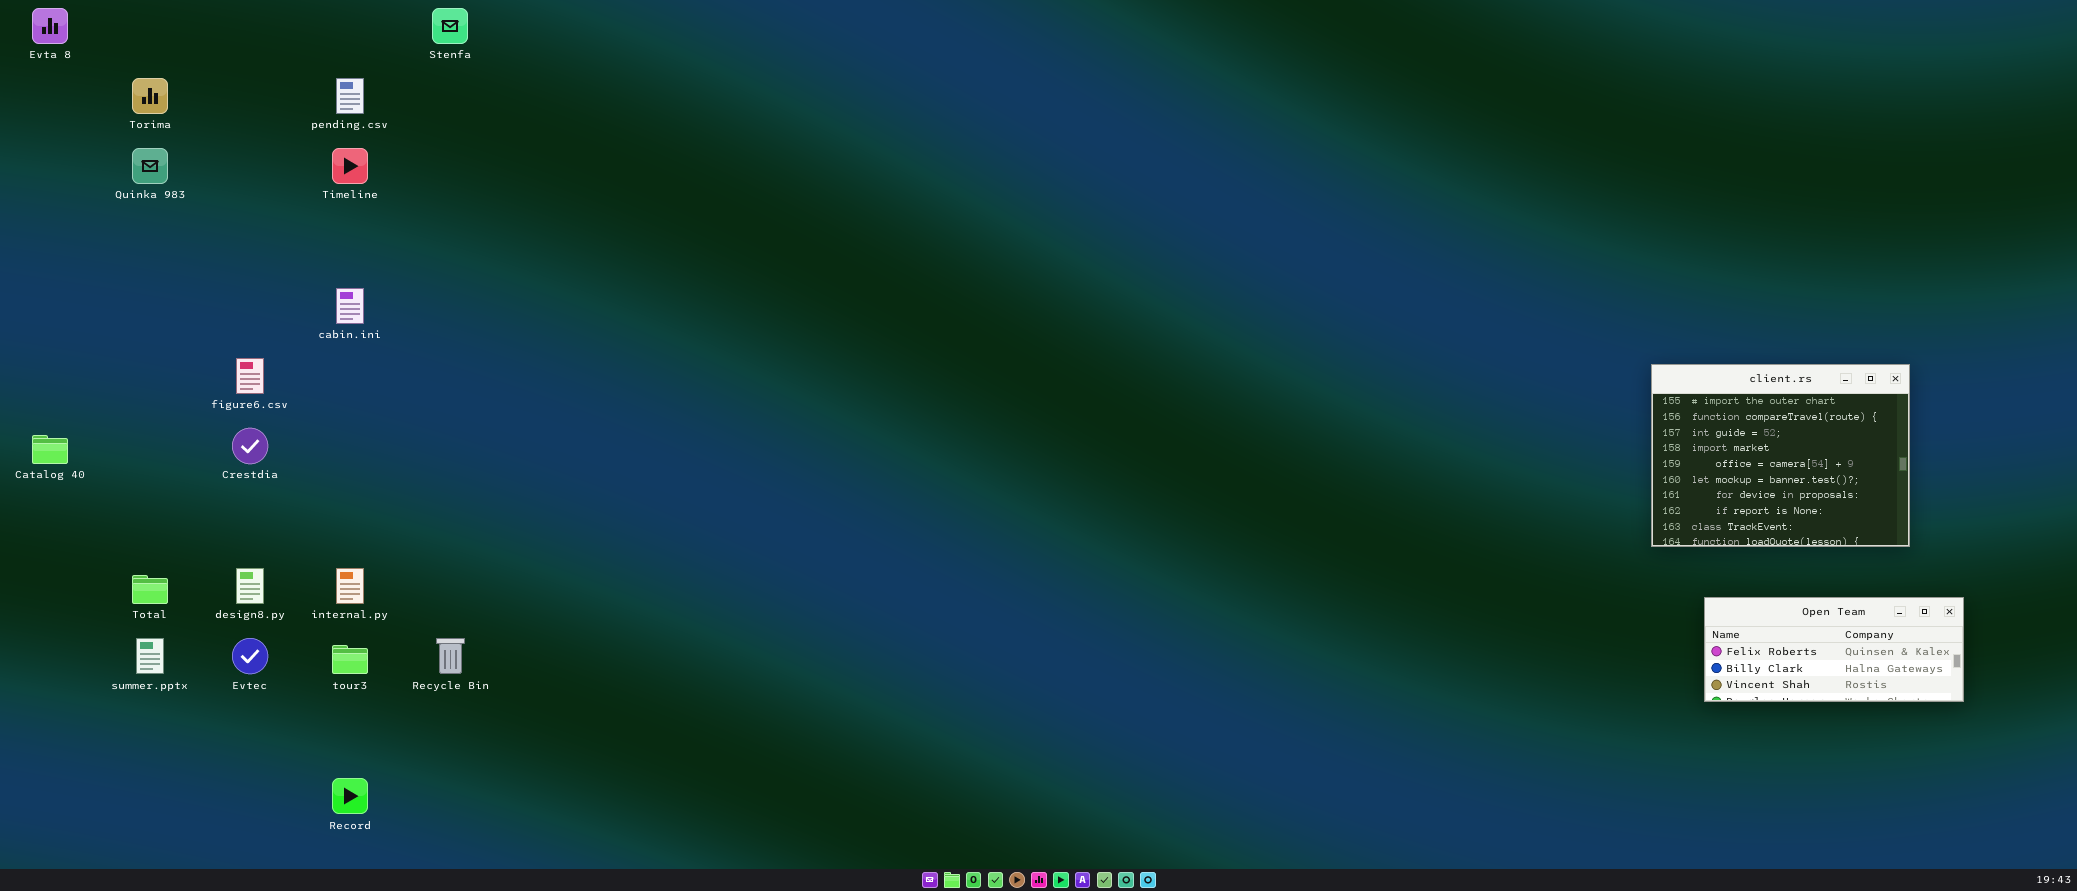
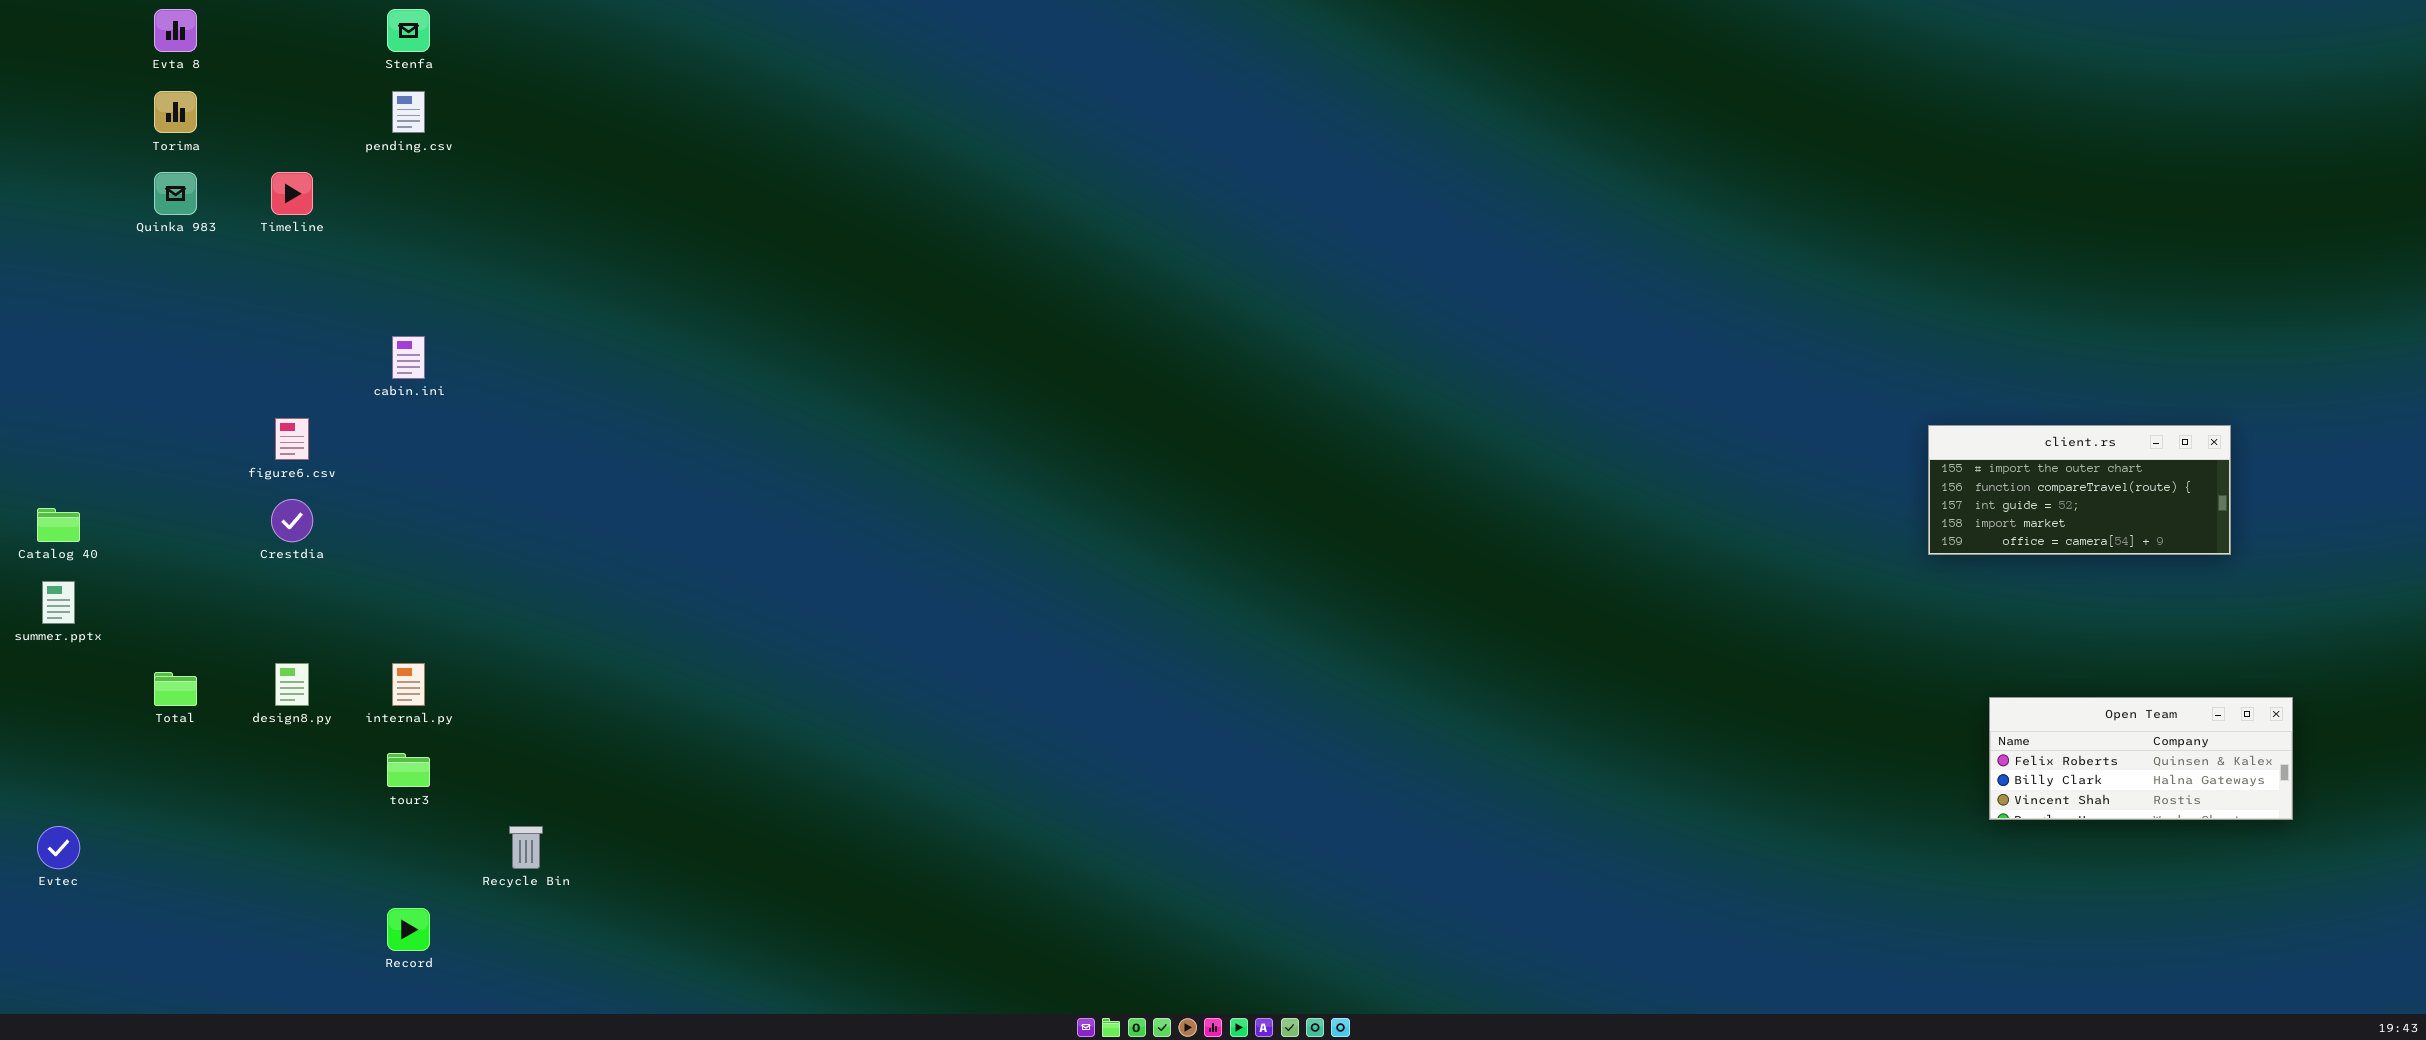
Evta 8: [32,8,68,44] -> [154,9,197,52], moved
Stenfa: [432,8,468,44] -> [387,9,430,52], moved
Timeline: [332,148,368,184] -> [271,172,313,215], moved
client.rs: [1651,364,1910,547] -> [1928,425,2231,555], resized
summer.pptx: [136,638,164,674] -> [42,581,75,624], moved
Evtec: [232,638,268,674] -> [37,826,80,869], moved
Recycle Bin: [436,638,465,674] -> [509,826,543,869], moved

